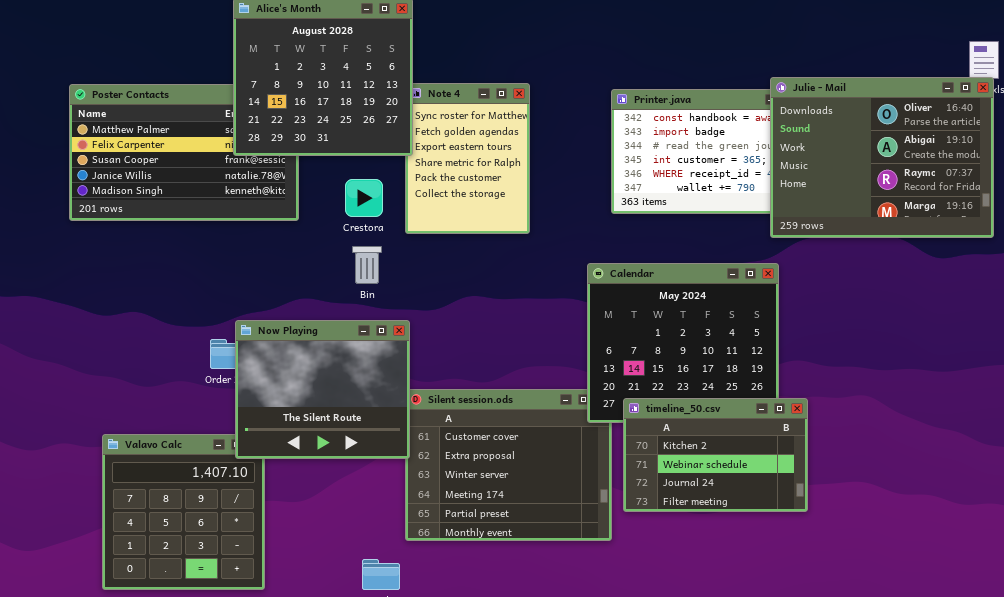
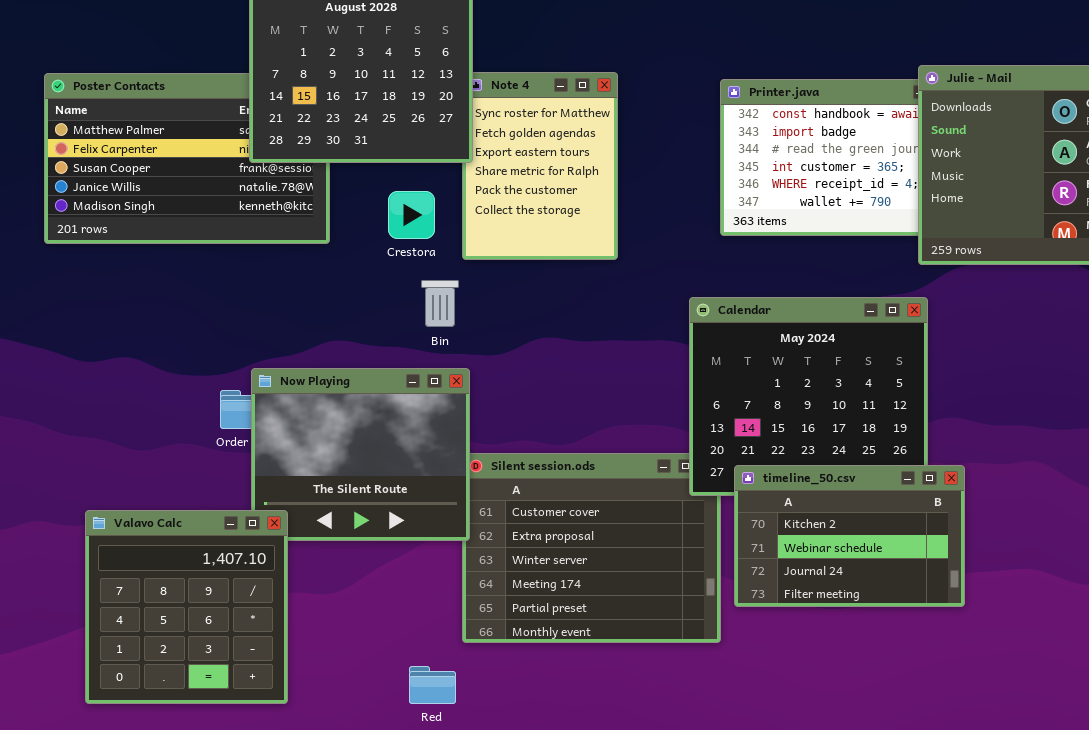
Bin: [352,246,382,284] -> [421,280,459,327], moved
Valavo Calc: [102,434,265,590] -> [85,510,288,704], raised

